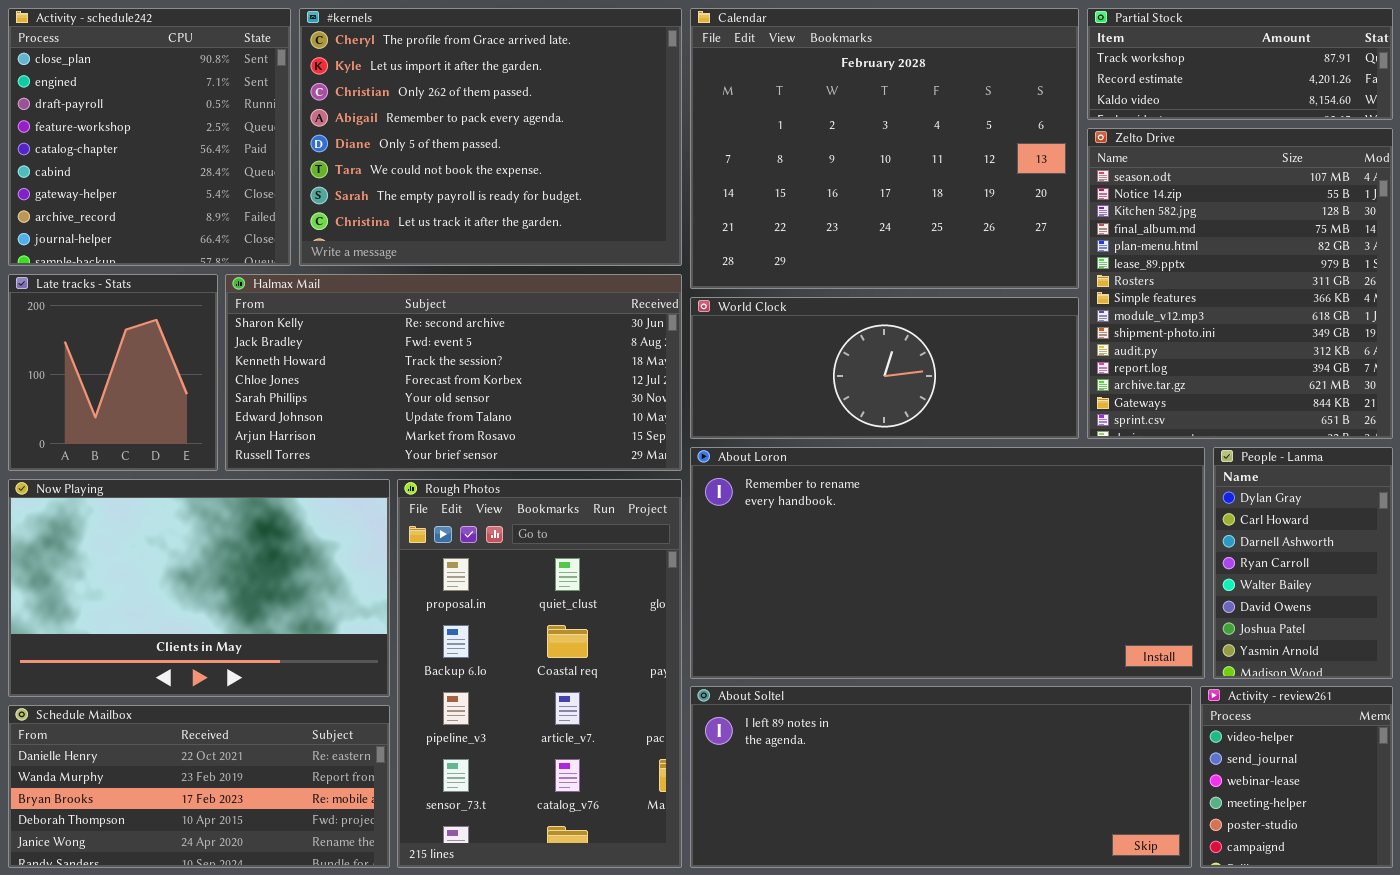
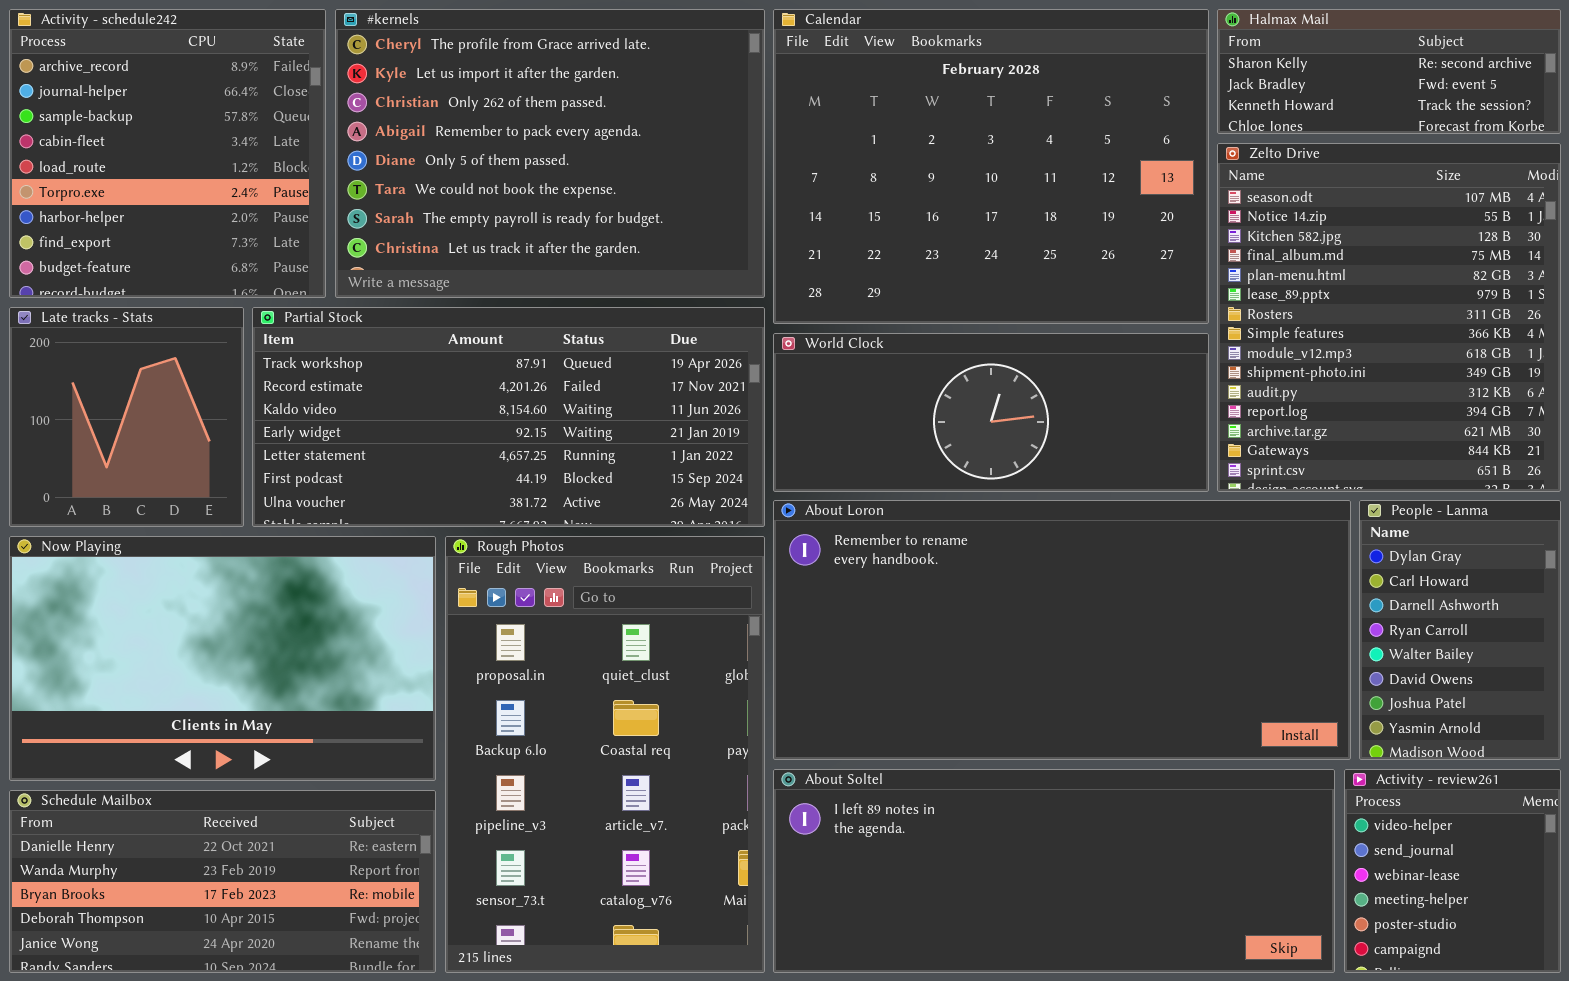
Activity - schedule242: [8,8,291,266] -> [9,9,326,298], scrolled down 7 rows
Partial Stock: [1087,8,1393,120] -> [252,307,765,527], moved, resized
Halmax Mail: [225,274,682,471] -> [1217,9,1561,134], moved, resized

